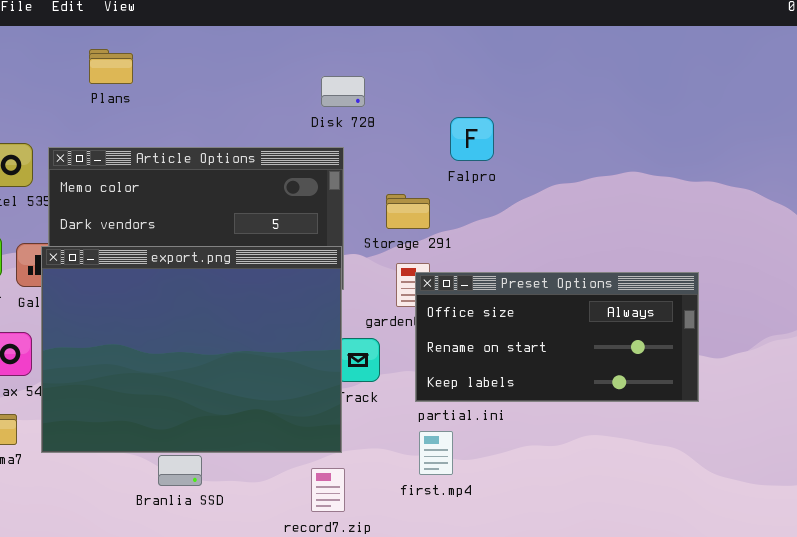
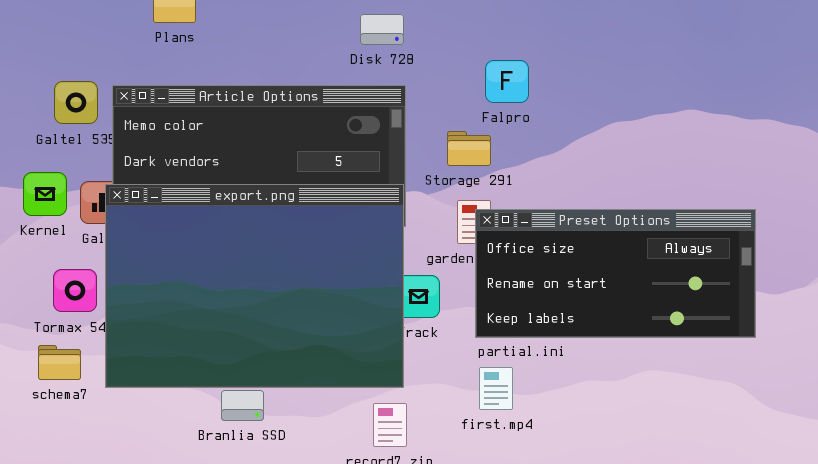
Disk 728: [321,76,365,107] -> [360,14,404,45], moved
Falpro: [450,117,494,161] -> [485,60,529,103], moved

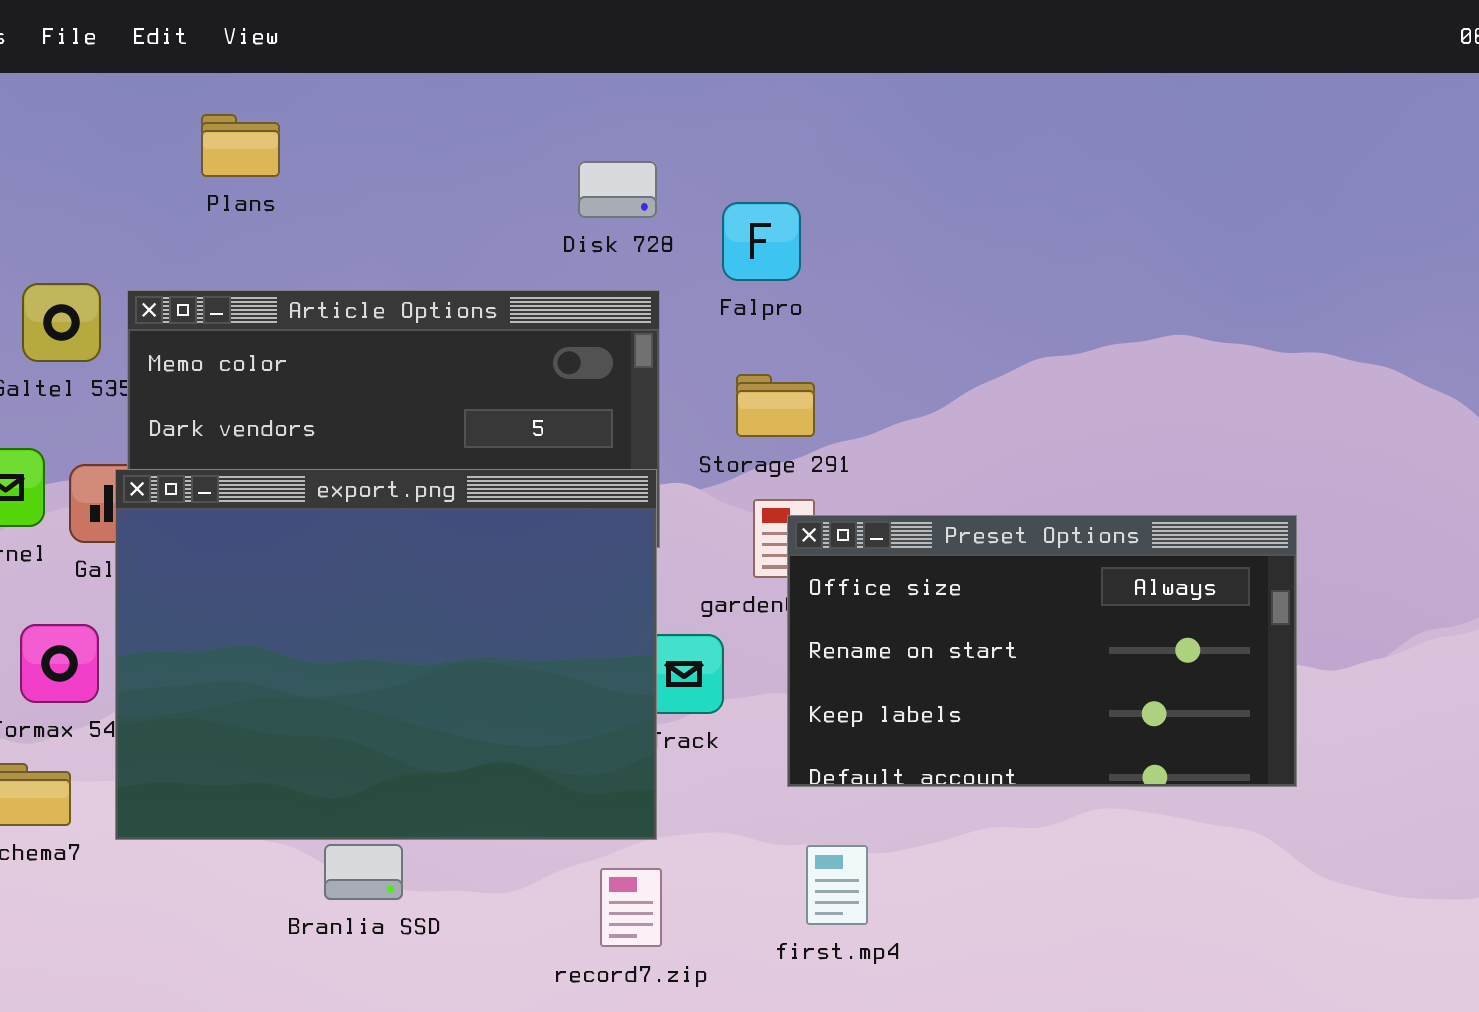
Falpro: [485,60,529,103] -> [722,202,801,281], moved
Preset Options: [475,209,756,338] -> [787,515,1297,787], resized
first.mp4: [479,367,513,410] -> [806,845,868,925], moved

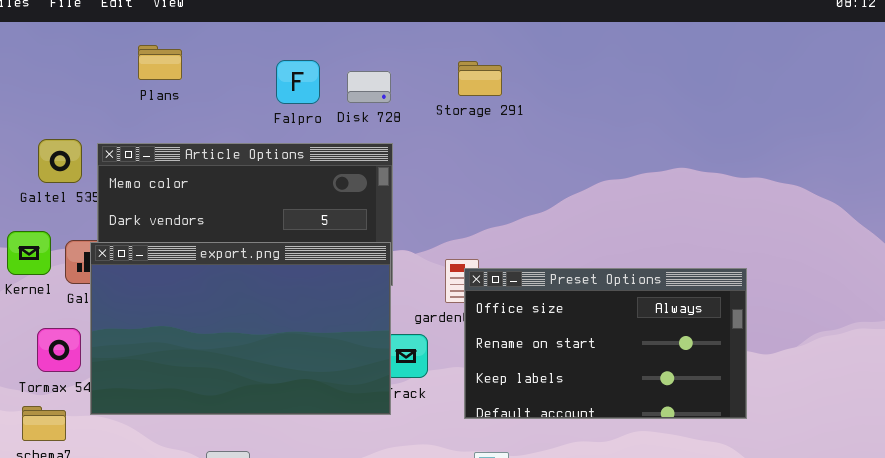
Falpro: [722,202,801,281] -> [276,60,320,104], moved
Storage 291: [736,374,815,437] -> [458,61,502,96], moved
export.png: [115,469,657,840] -> [90,242,391,415], resized

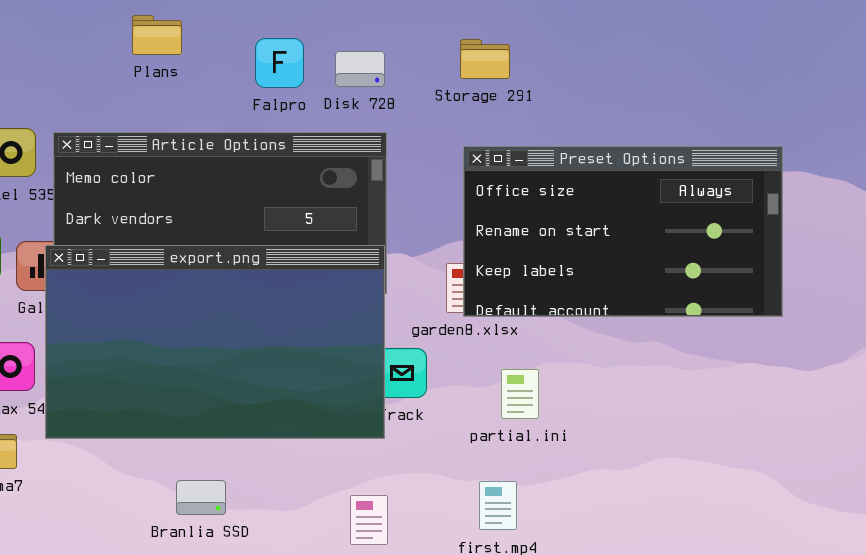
Plans: [138,45,182,80] -> [132,15,182,55], moved
Preset Options: [464,268,747,419] -> [463,146,783,317], moved

